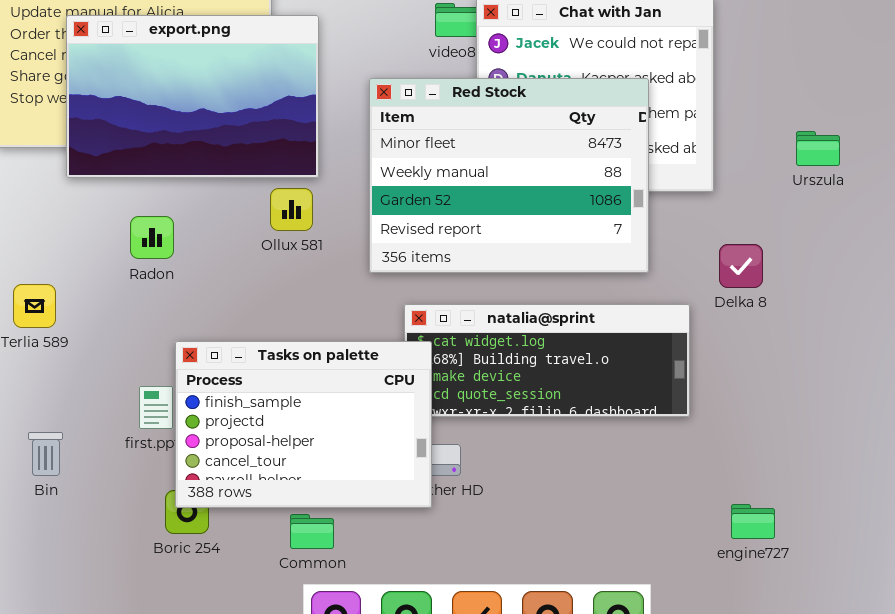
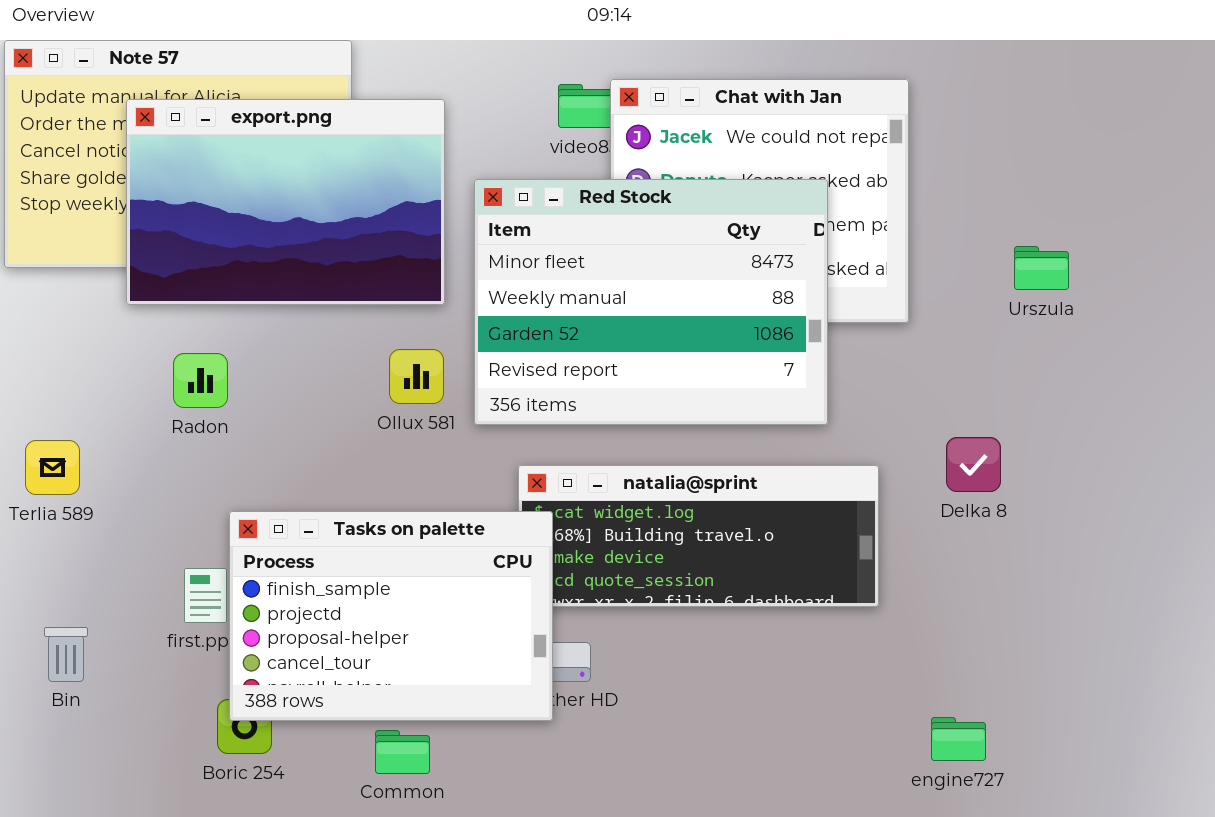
export.png: [66,15,319,178] -> [126,99,445,305], moved
Ollux 581: [270,188,313,231] -> [389,349,444,404], moved
Delka 8: [719,244,763,288] -> [946,437,1001,492], moved

